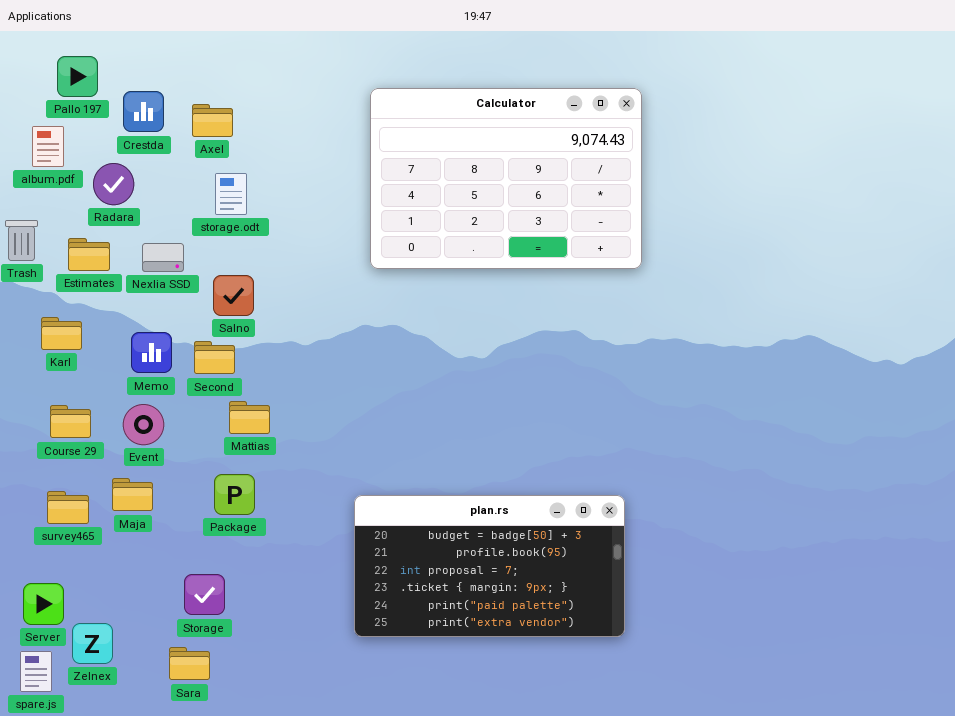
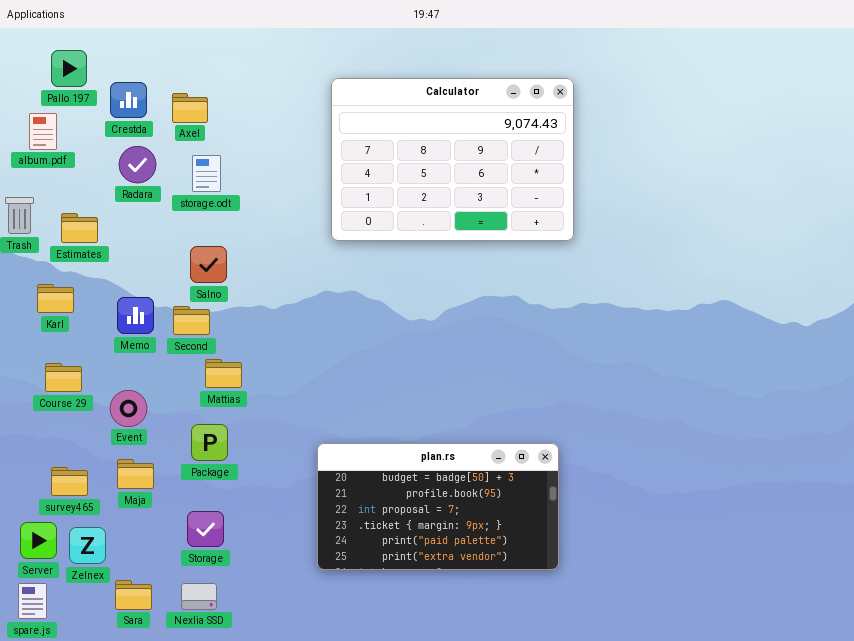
Radara: [93,163,134,205] -> [119,146,156,183], moved
Nexlia SSD: [142,243,184,272] -> [181,583,217,610], moved
Event: [123,404,164,445] -> [110,390,147,427], moved
Maja: [112,478,153,511] -> [117,459,154,489], moved
survey465: [47,491,89,524] -> [51,467,88,496], moved
Storage: [184,574,225,615] -> [187,511,224,547], moved
Zelnex: [72,623,113,664] -> [69,527,106,564], moved
Sara: [169,647,210,680] -> [115,580,152,610], moved

